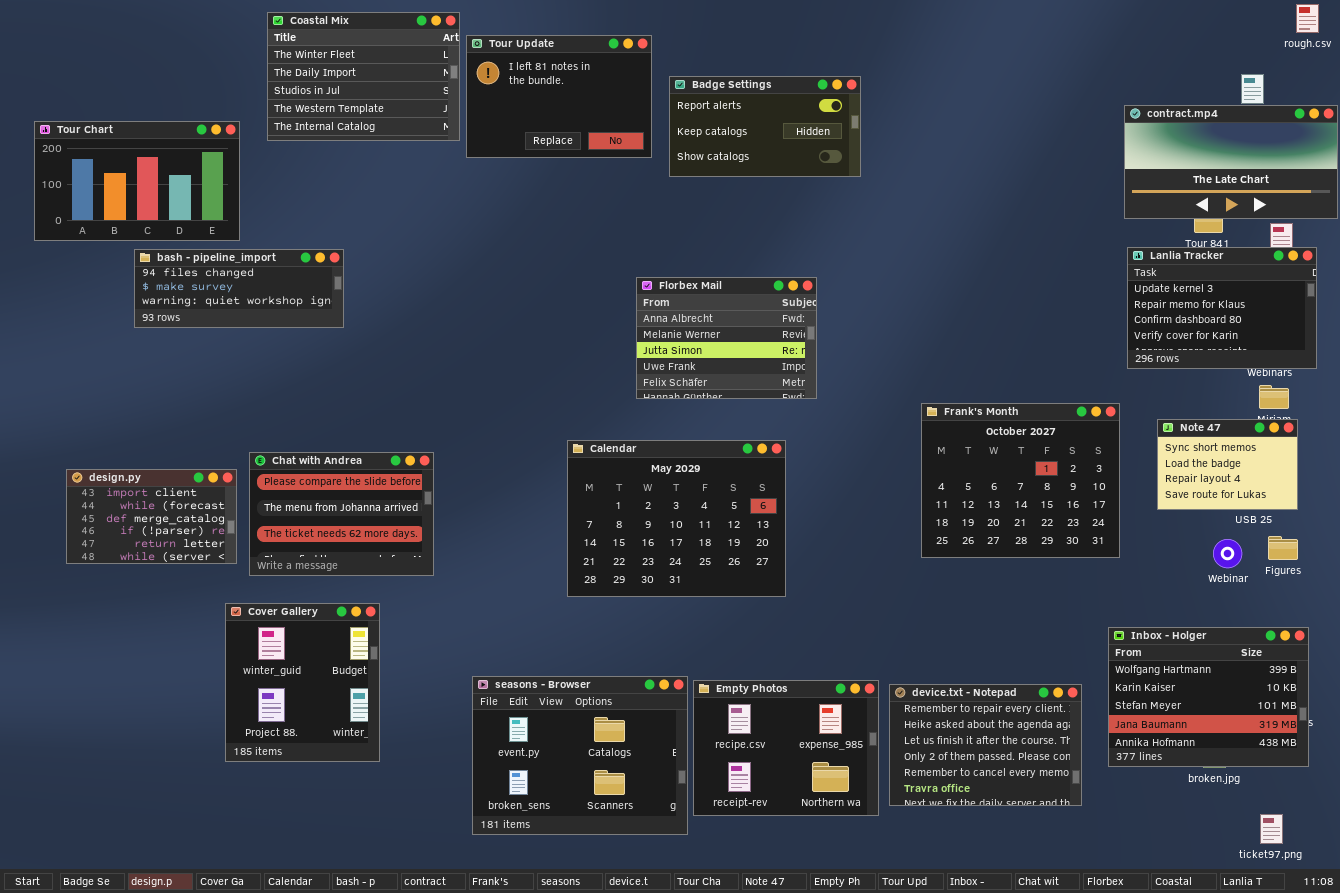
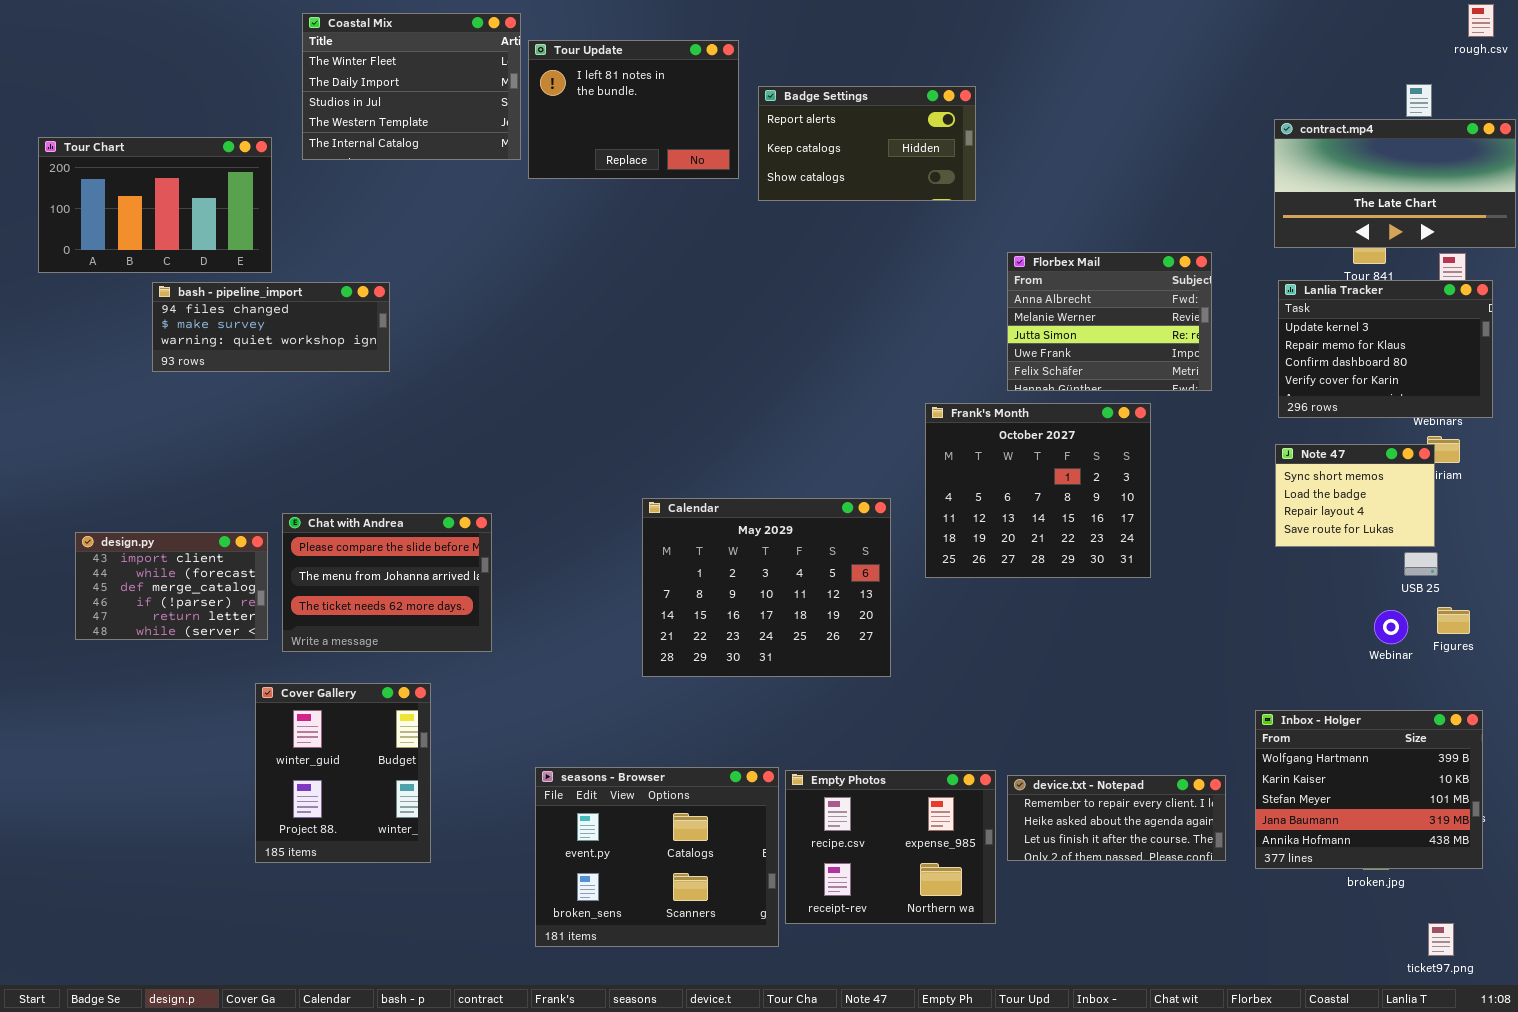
Florbex Mail: [636,277,817,399] -> [1007,252,1212,391], moved
Frank's Month: [921,403,1120,558] -> [925,403,1151,578], moved
Note 47: [1157,419,1298,510] -> [1275,444,1435,547], moved
device.txt - Notepad: [889,684,1082,806] -> [1007,775,1226,861], resized

